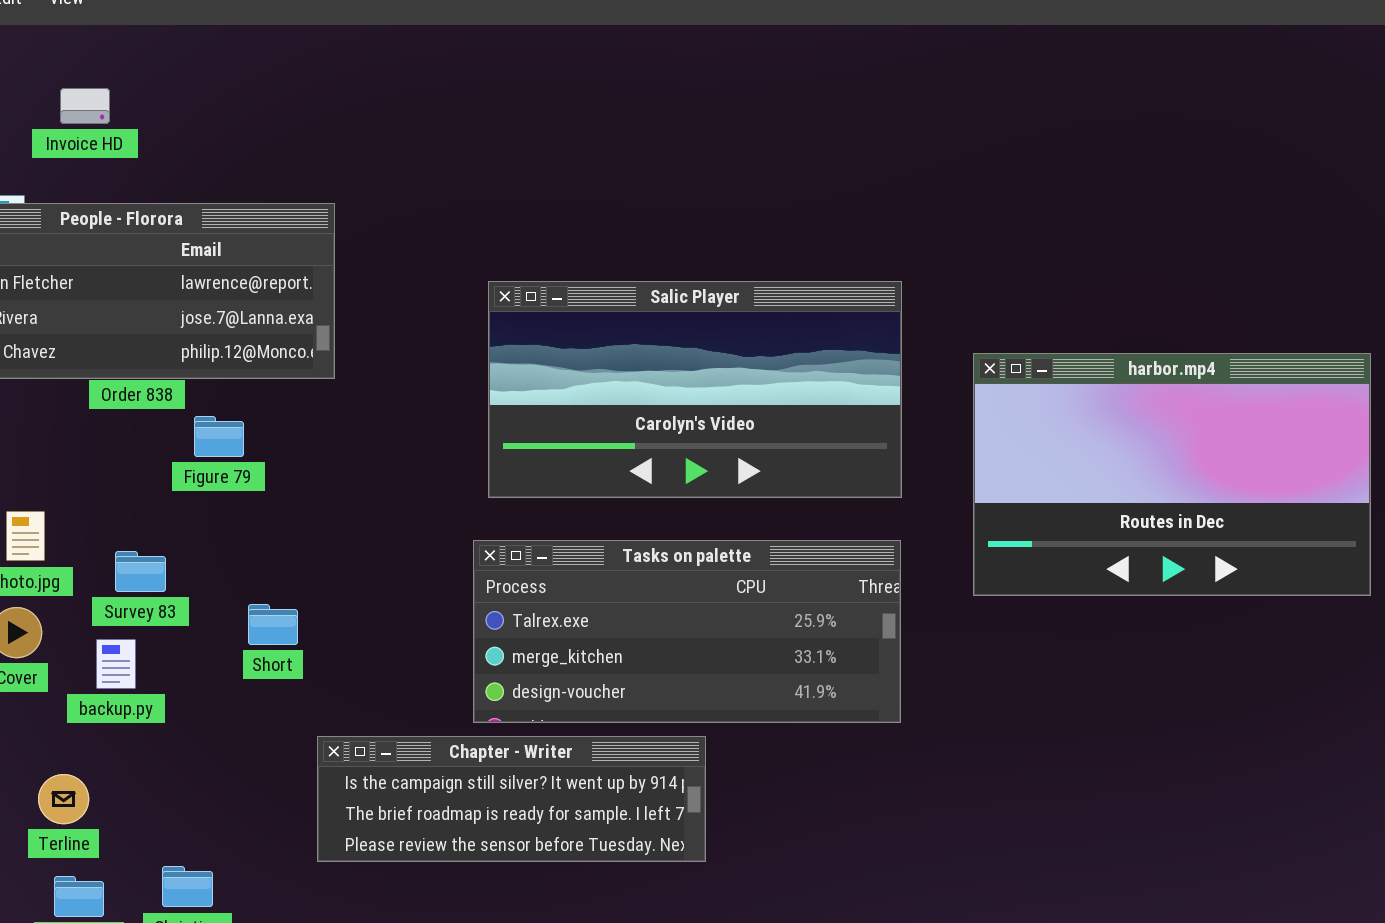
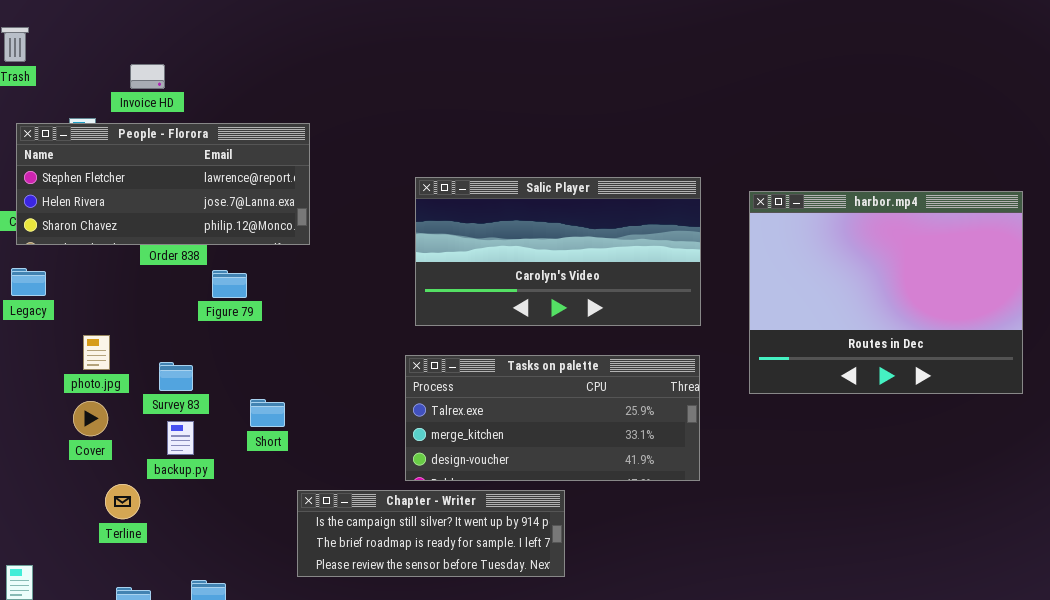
Invoice HD: [60,88,110,124] -> [130,64,165,89], moved
harbor.mp4: [973,353,1371,596] -> [749,191,1023,394], resized
backup.py: [96,639,136,689] -> [167,421,194,455], moved
Terline: [38,774,89,824] -> [105,484,140,519], moved

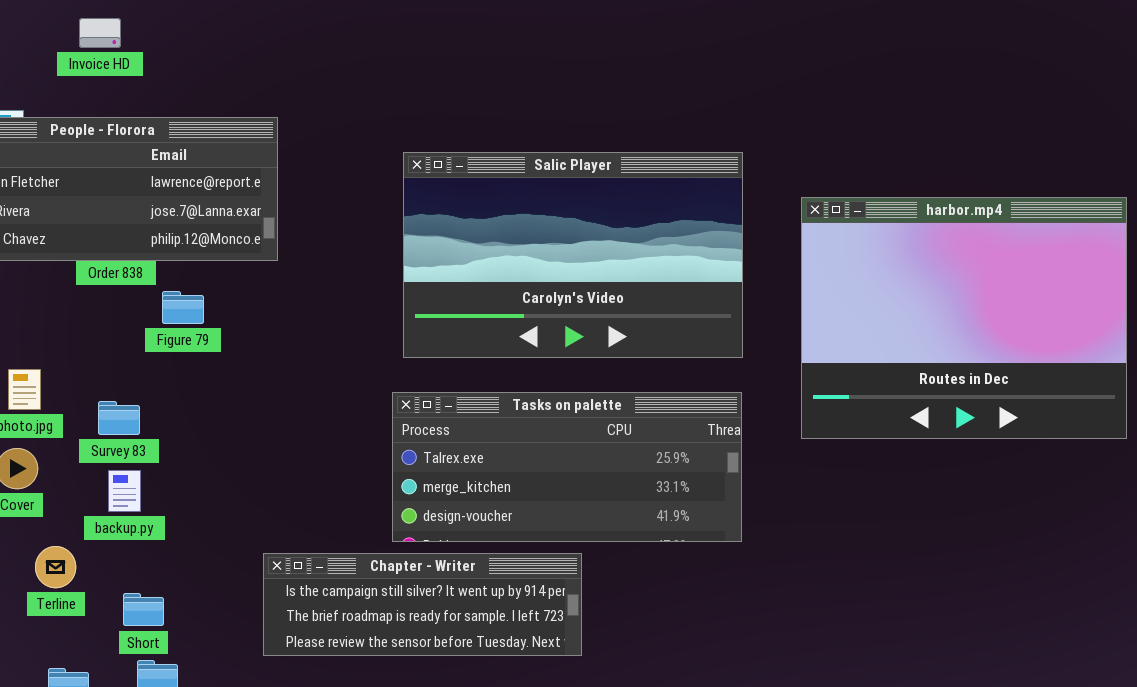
Invoice HD: [130,64,165,89] -> [79,18,121,48], moved
Salic Player: [415,177,701,326] -> [403,152,743,358], resized
Short: [250,399,285,427] -> [123,593,164,626], moved

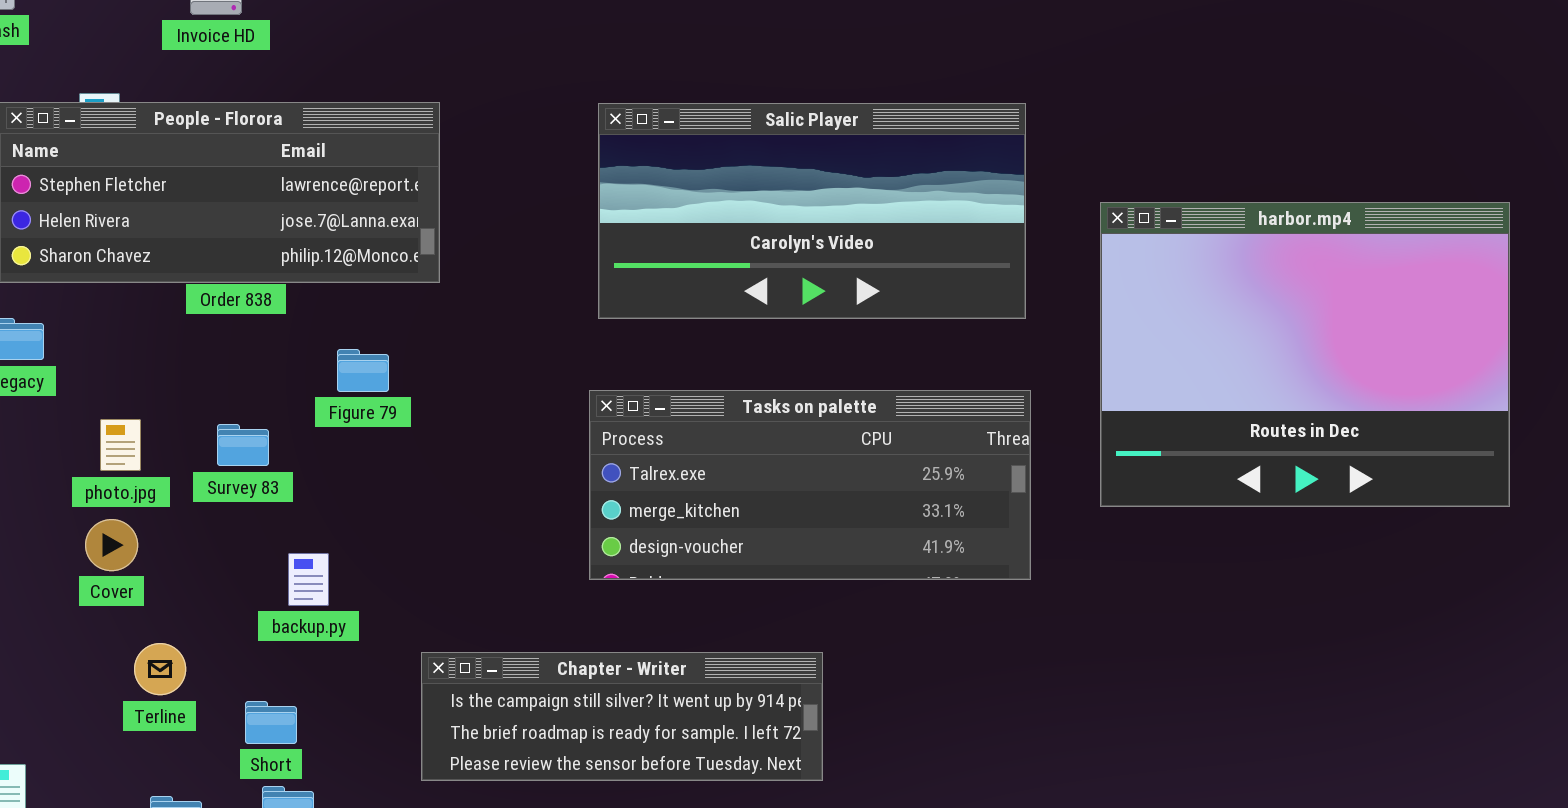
Salic Player: [403,152,743,358] -> [598,103,1026,319], moved, resized
Figure 79: [162,291,204,324] -> [337,349,389,392], moved
Tasks on palette: [392,392,742,542] -> [589,390,1031,580], moved
Survey 83: [98,401,140,435] -> [217,424,269,466], moved
backup.py: [108,470,141,512] -> [288,553,329,606], moved

